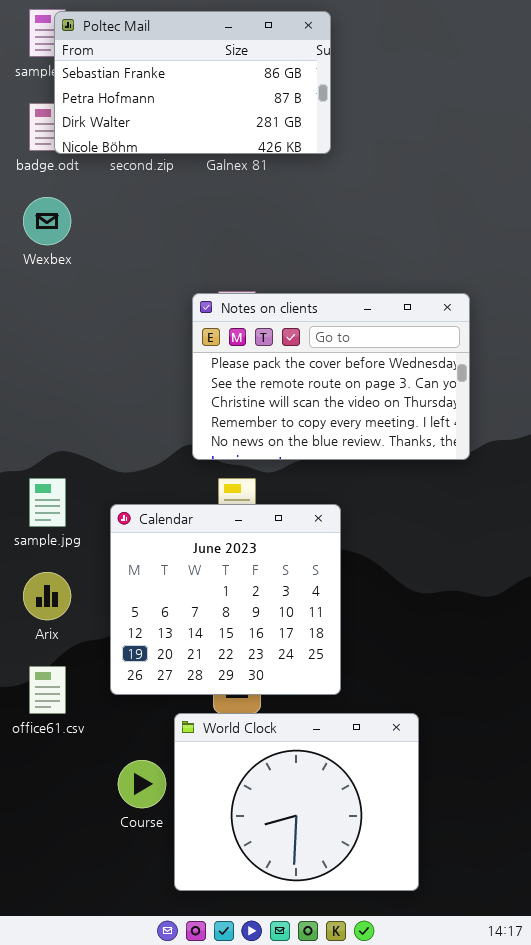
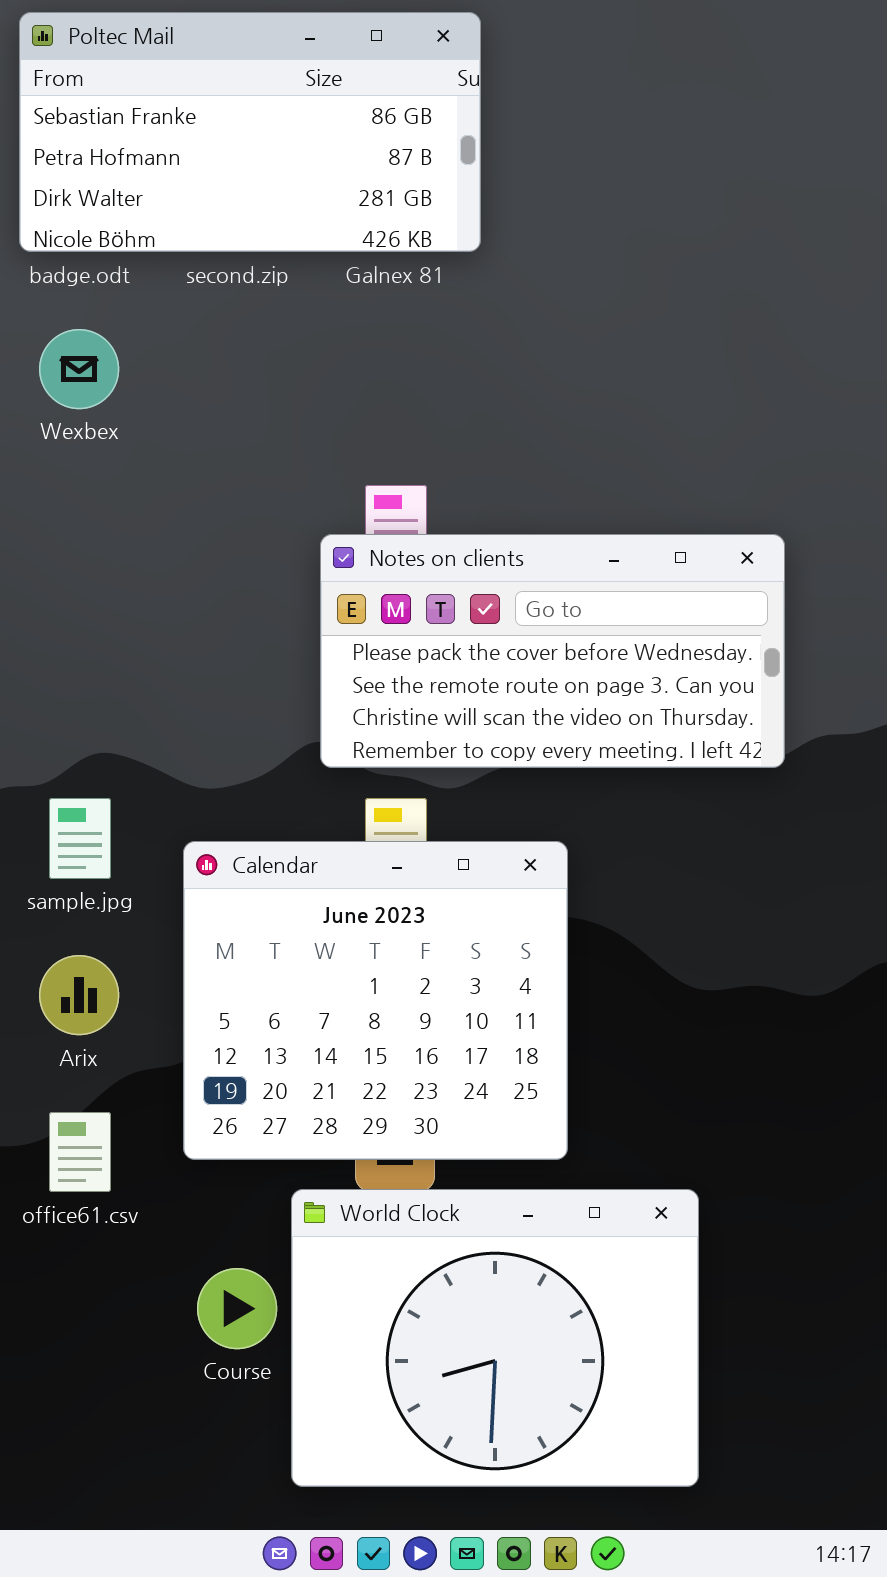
Poltec Mail: [54,11,331,154] -> [19,12,481,252], moved
Notes on clients: [192,293,470,460] -> [320,534,785,768], resized

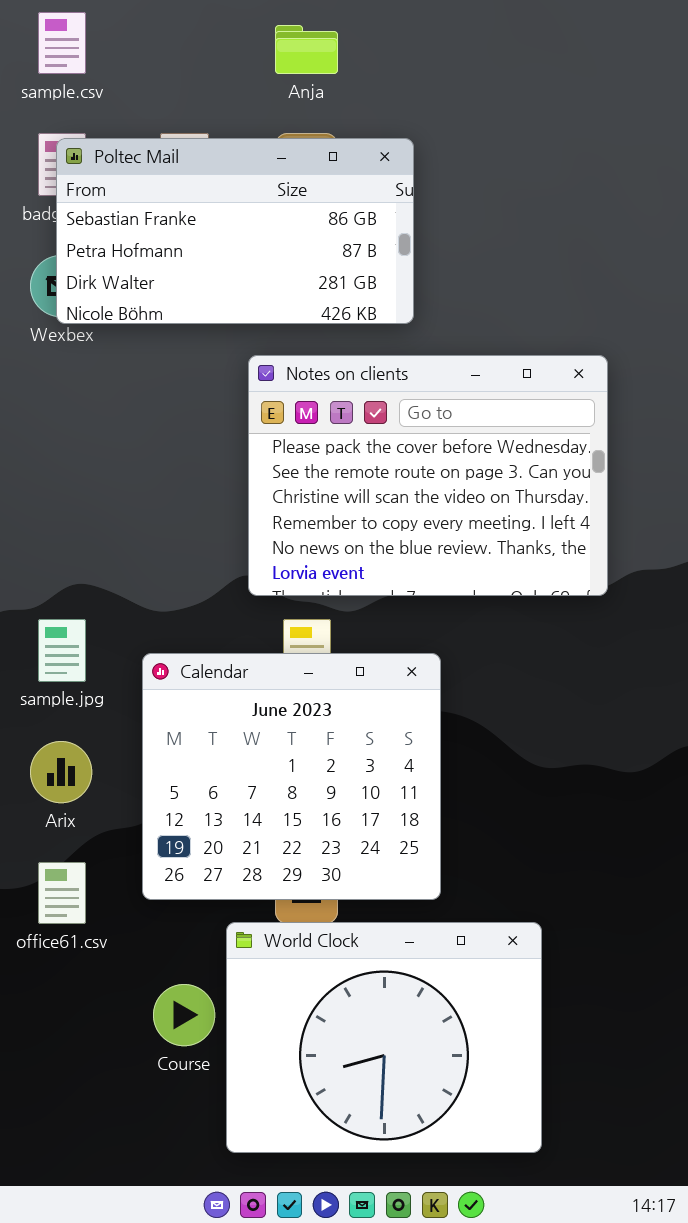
Poltec Mail: [19,12,481,252] -> [56,138,414,324], moved
Notes on clients: [320,534,785,768] -> [248,355,608,596], resized

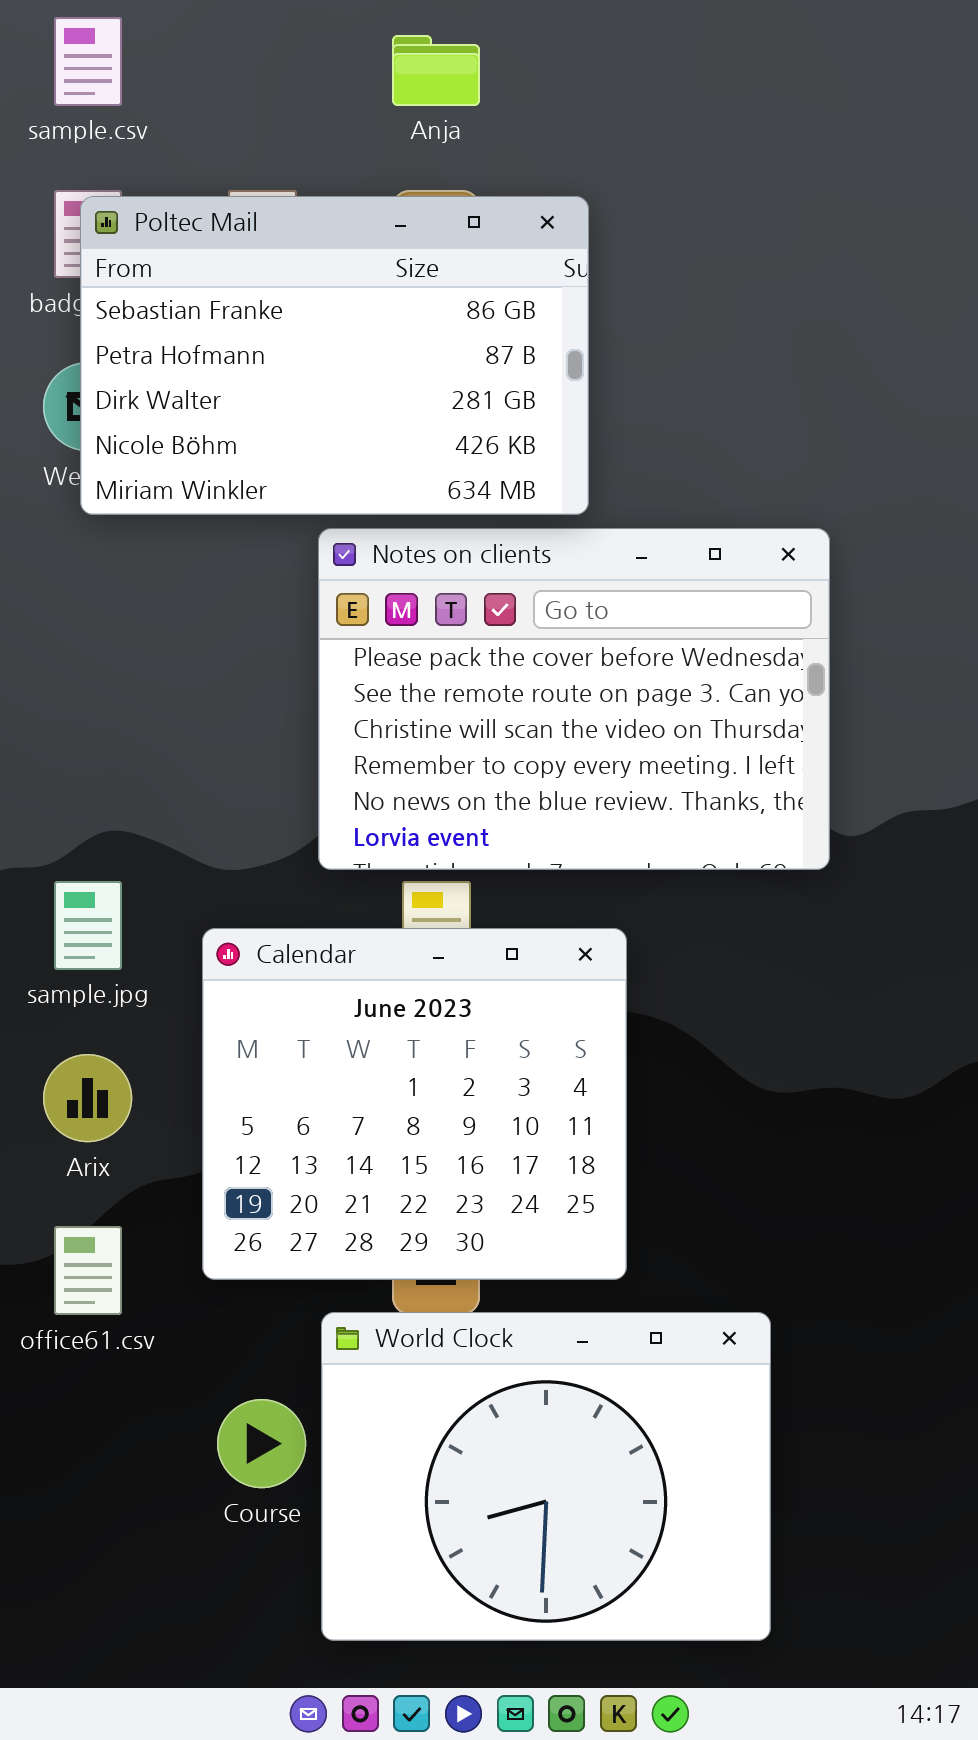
Poltec Mail: [56,138,414,324] -> [80,196,589,515], resized
Notes on clients: [248,355,608,596] -> [318,528,830,870], moved

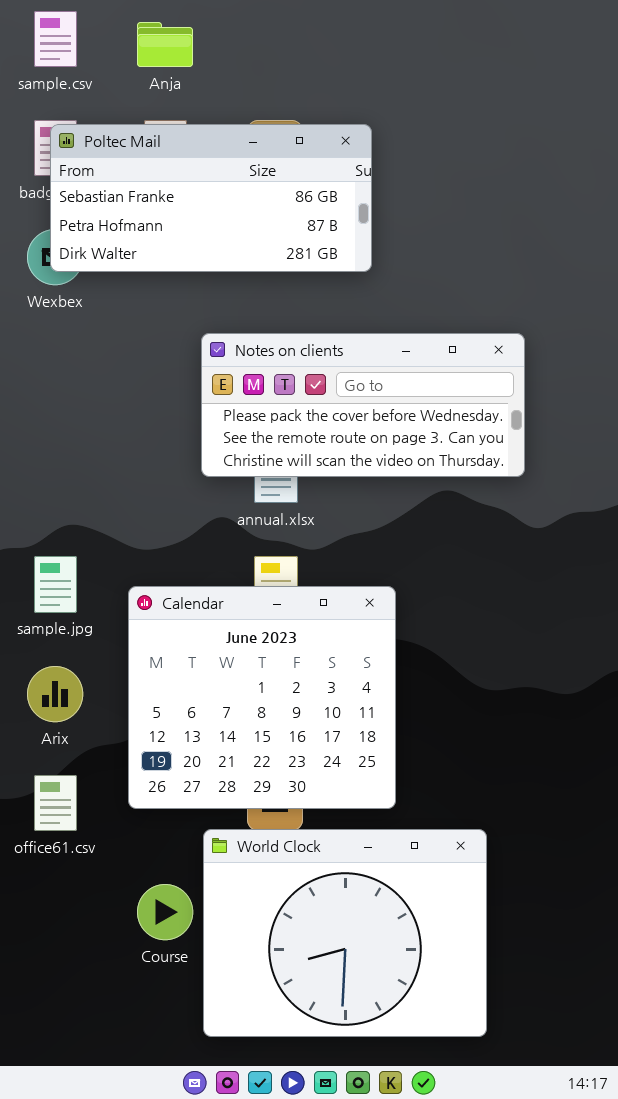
Anja: [392,35,480,106] -> [137,22,193,67], moved
Poltec Mail: [80,196,589,515] -> [50,124,372,272], resized
Notes on clients: [318,528,830,870] -> [201,333,525,477], resized

